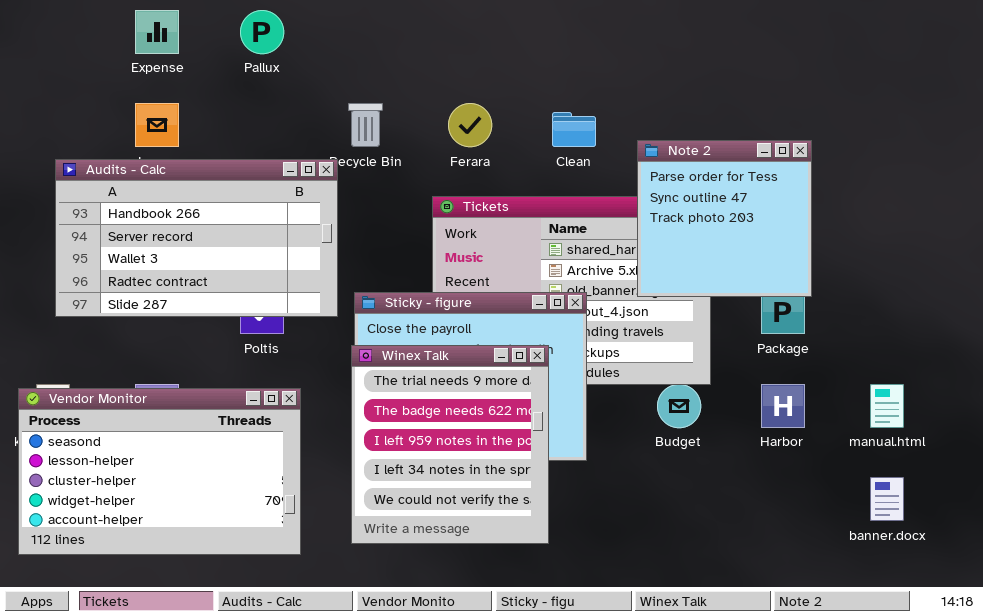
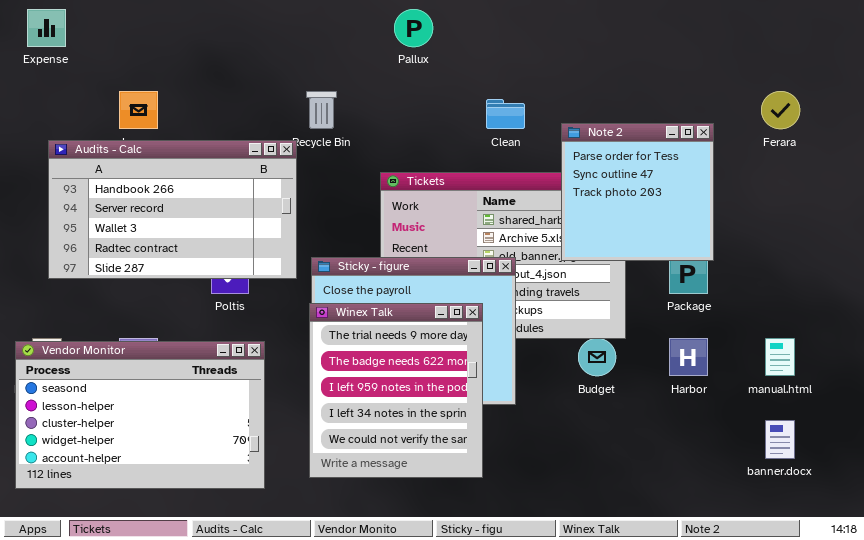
Expense: [135,10,179,54] -> [27,9,66,47], moved
Pallux: [240,10,284,54] -> [394,9,433,47], moved
Ferara: [448,103,492,147] -> [761,91,800,129], moved

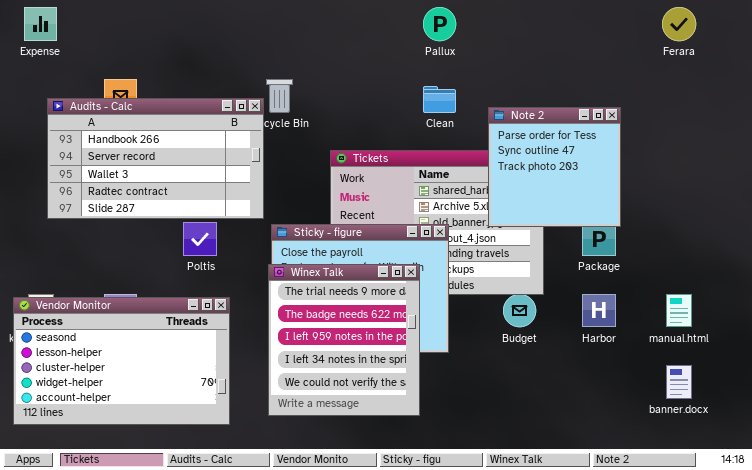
Pallux: [394,9,433,47] -> [423,7,456,41], moved
Ferara: [761,91,800,129] -> [662,7,696,41], moved
Audits - Calc: [48,140,297,279] -> [47,98,264,219], moved

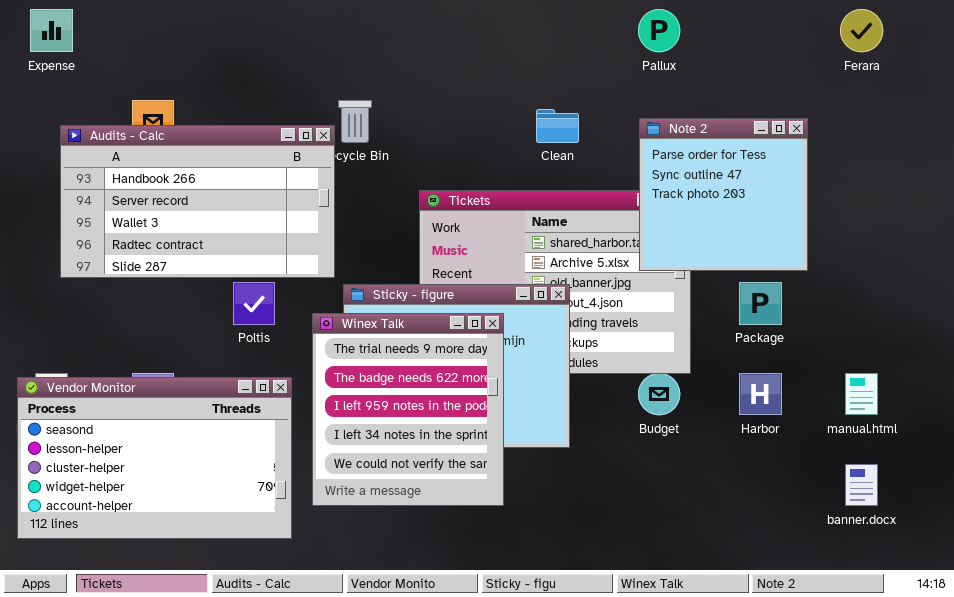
Pallux: [423,7,456,41] -> [638,9,680,52], moved
Note 2: [488,107,621,227] -> [639,118,808,271], moved
Winex Talk: [268,264,420,416] -> [312,313,504,506], moved

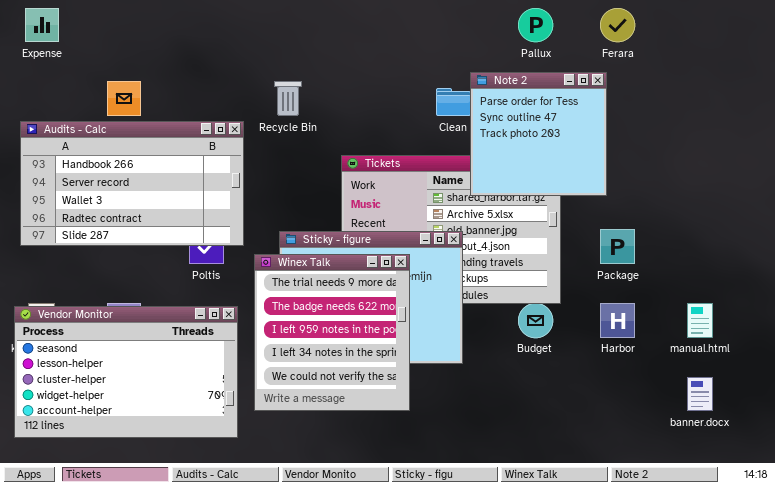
Ferara: [840,9,883,52] -> [600,8,635,42], moved
Note 2: [639,118,808,271] -> [470,72,607,196], moved
Audits - Calc: [60,125,335,278] -> [20,121,244,246], moved

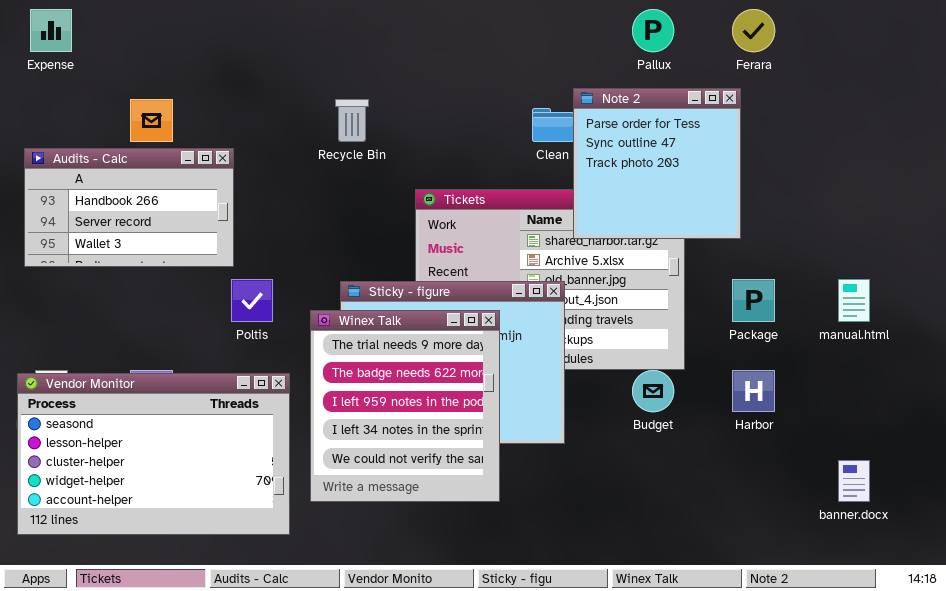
Audits - Calc: [20,121,244,246] -> [24,148,234,267], resized
manual.html: [687,303,713,338] -> [838,279,870,322], moved

